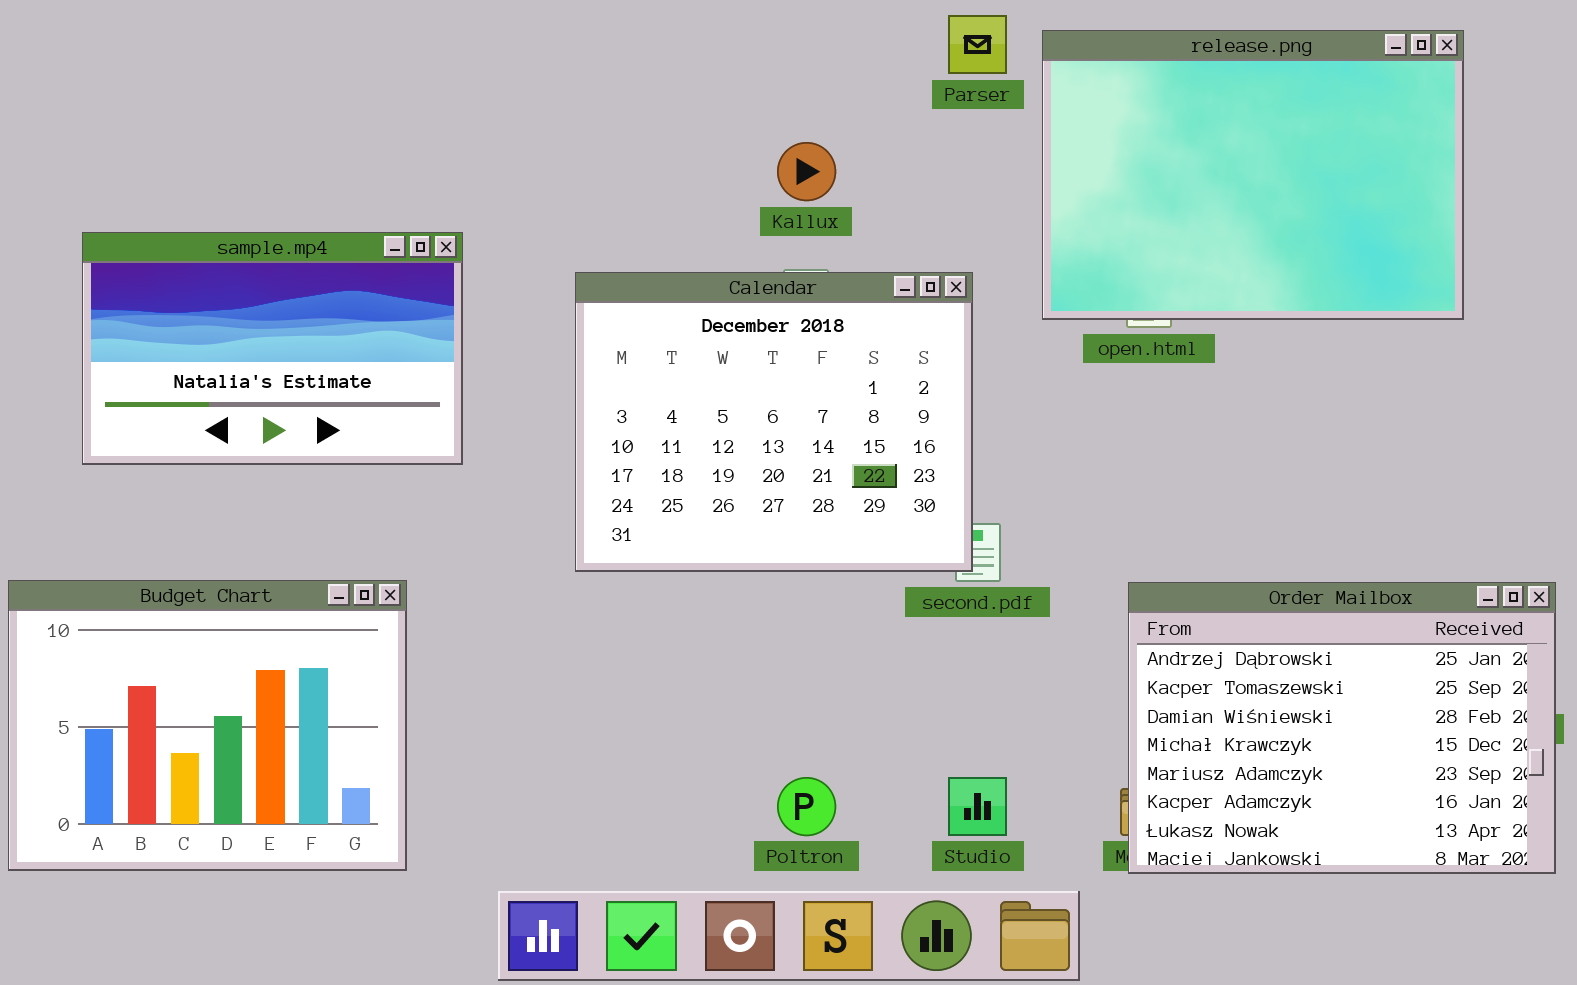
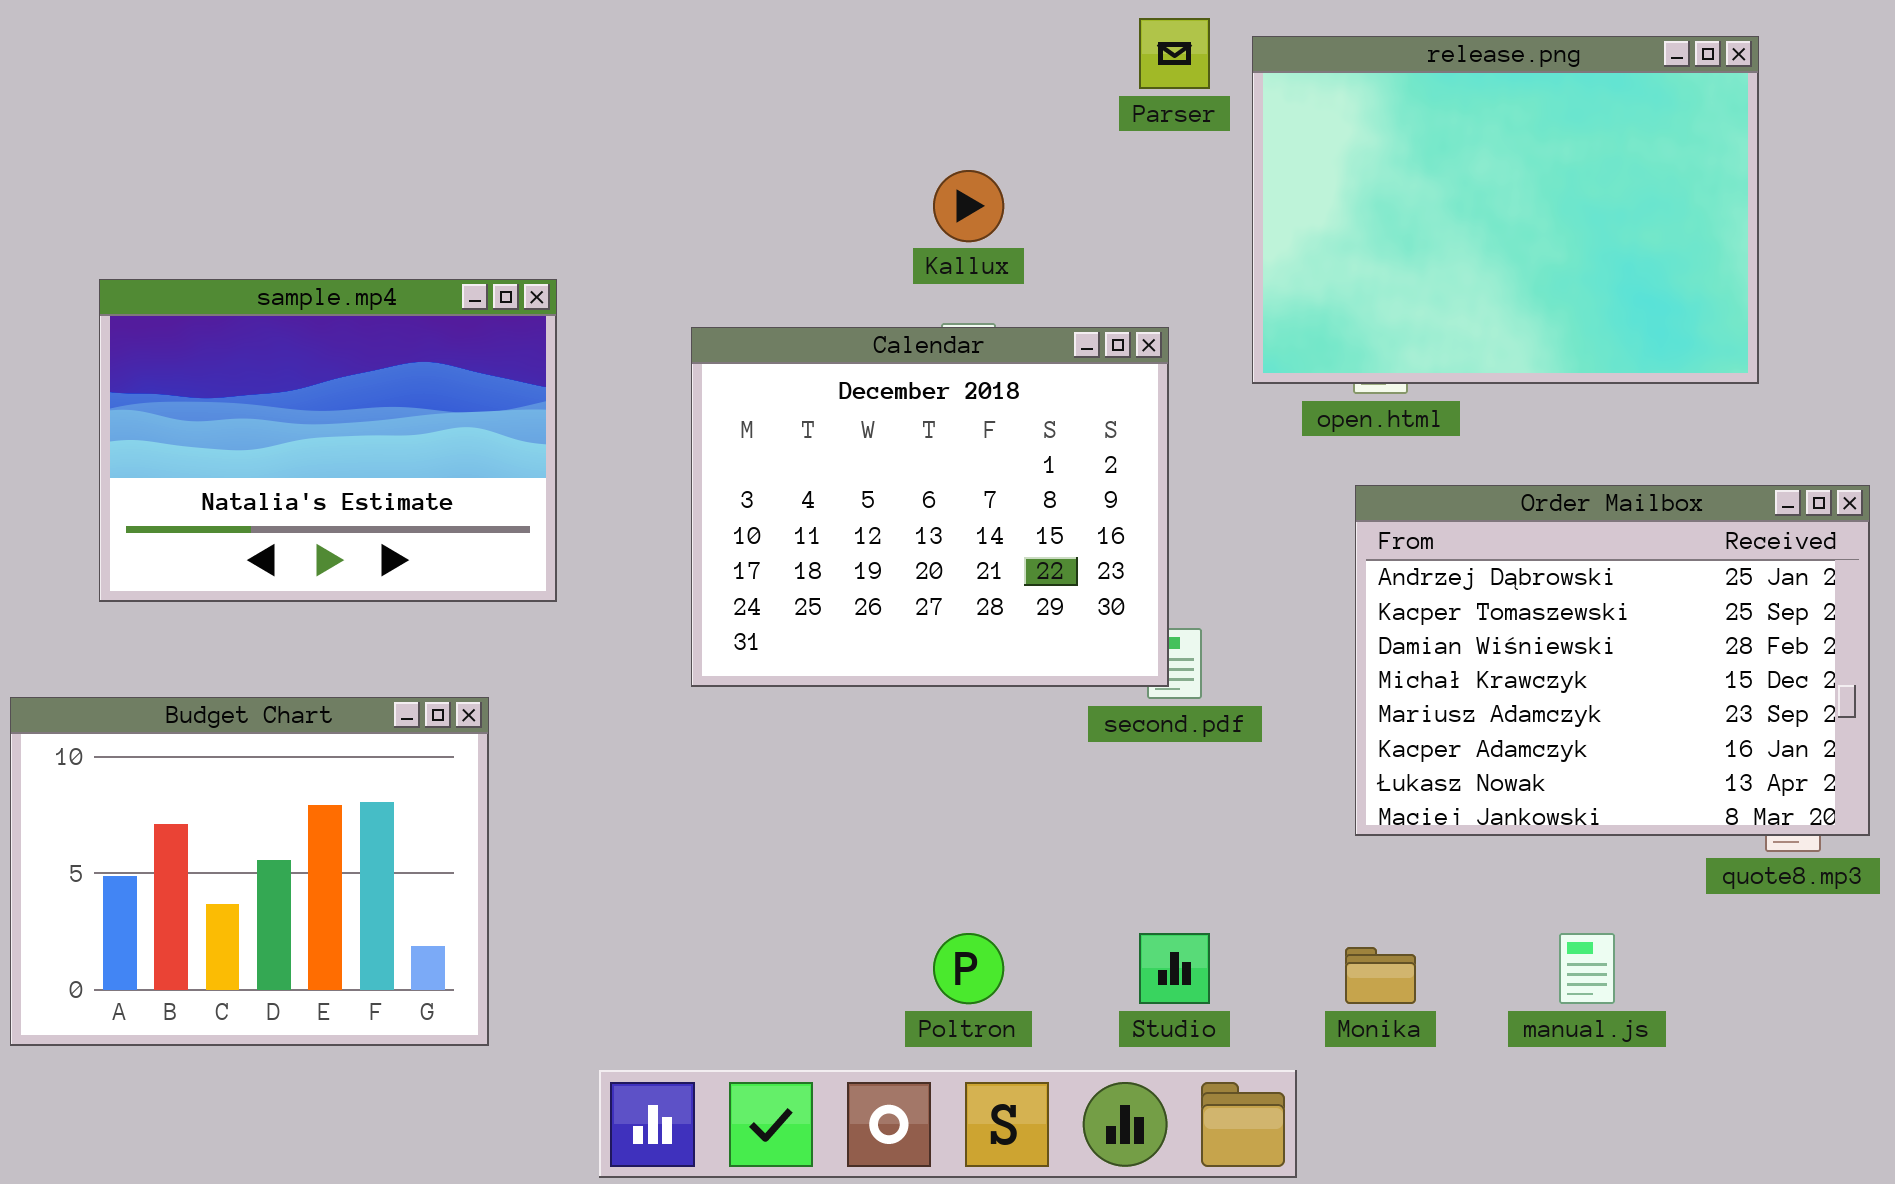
sample.mp4: [82,232,463,465] -> [99,279,557,602], resized
Order Mailbox: [1128,582,1556,874] -> [1355,485,1870,836], moved

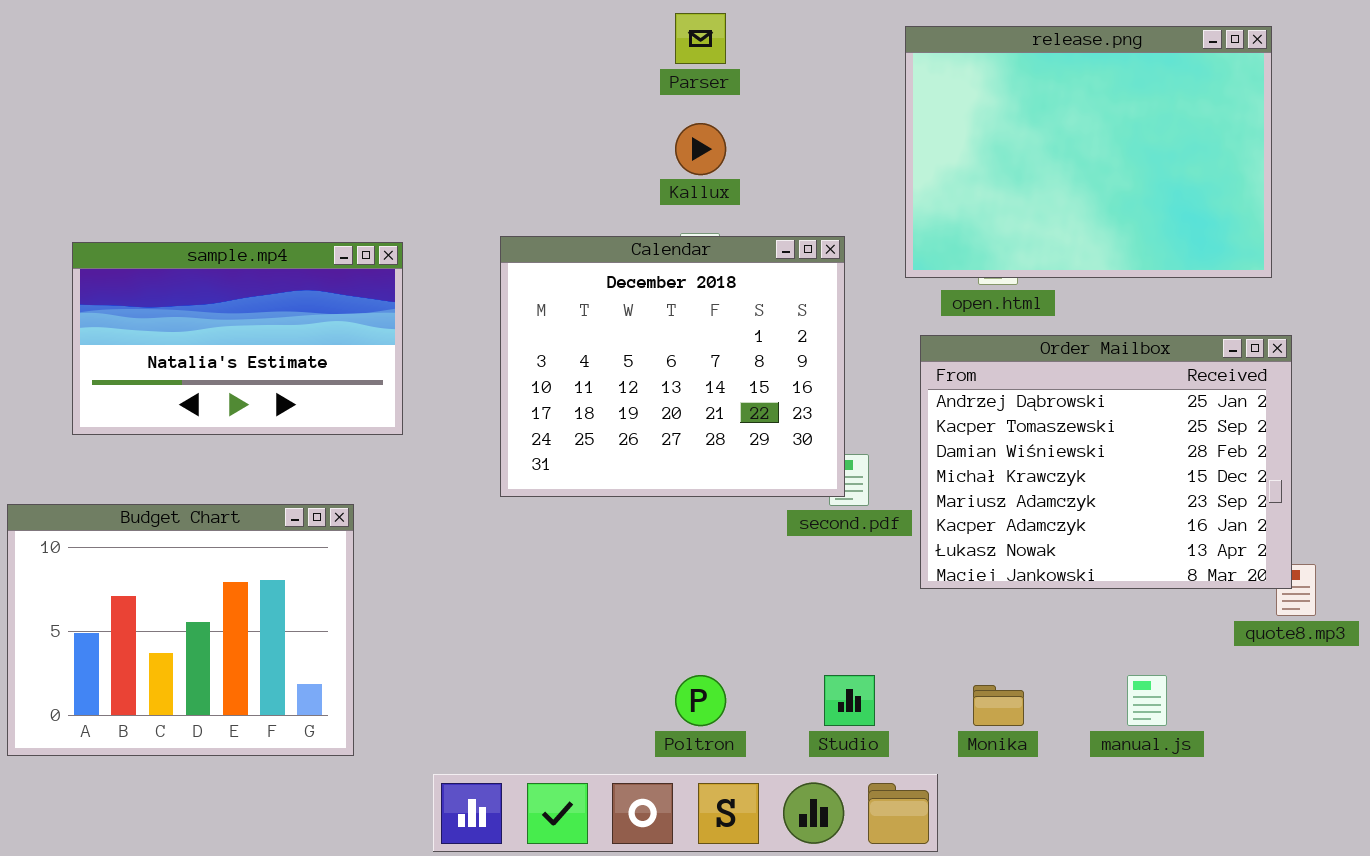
Parser: [1139,18,1210,89] -> [675,13,726,64], moved
sample.mp4: [99,279,557,602] -> [72,242,403,435], resized
Order Mailbox: [1355,485,1870,836] -> [920,335,1292,589], moved

